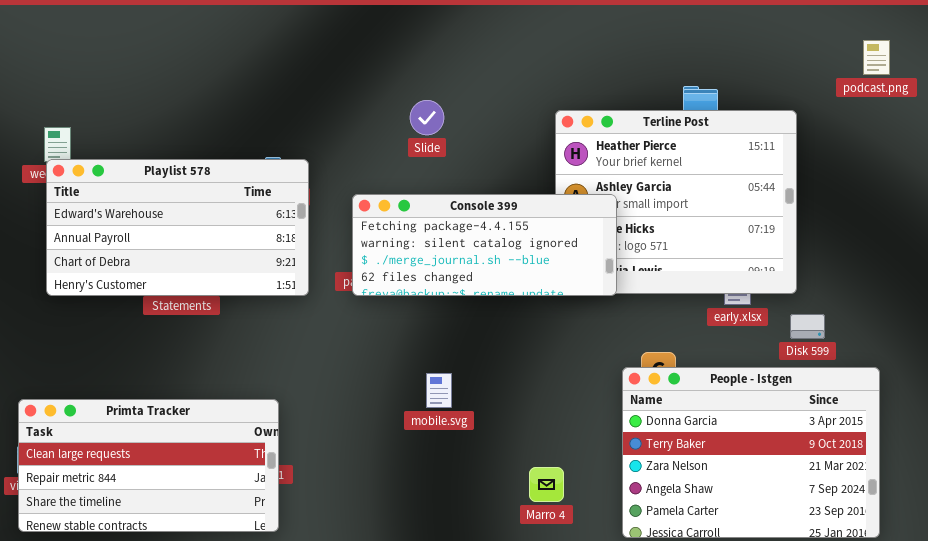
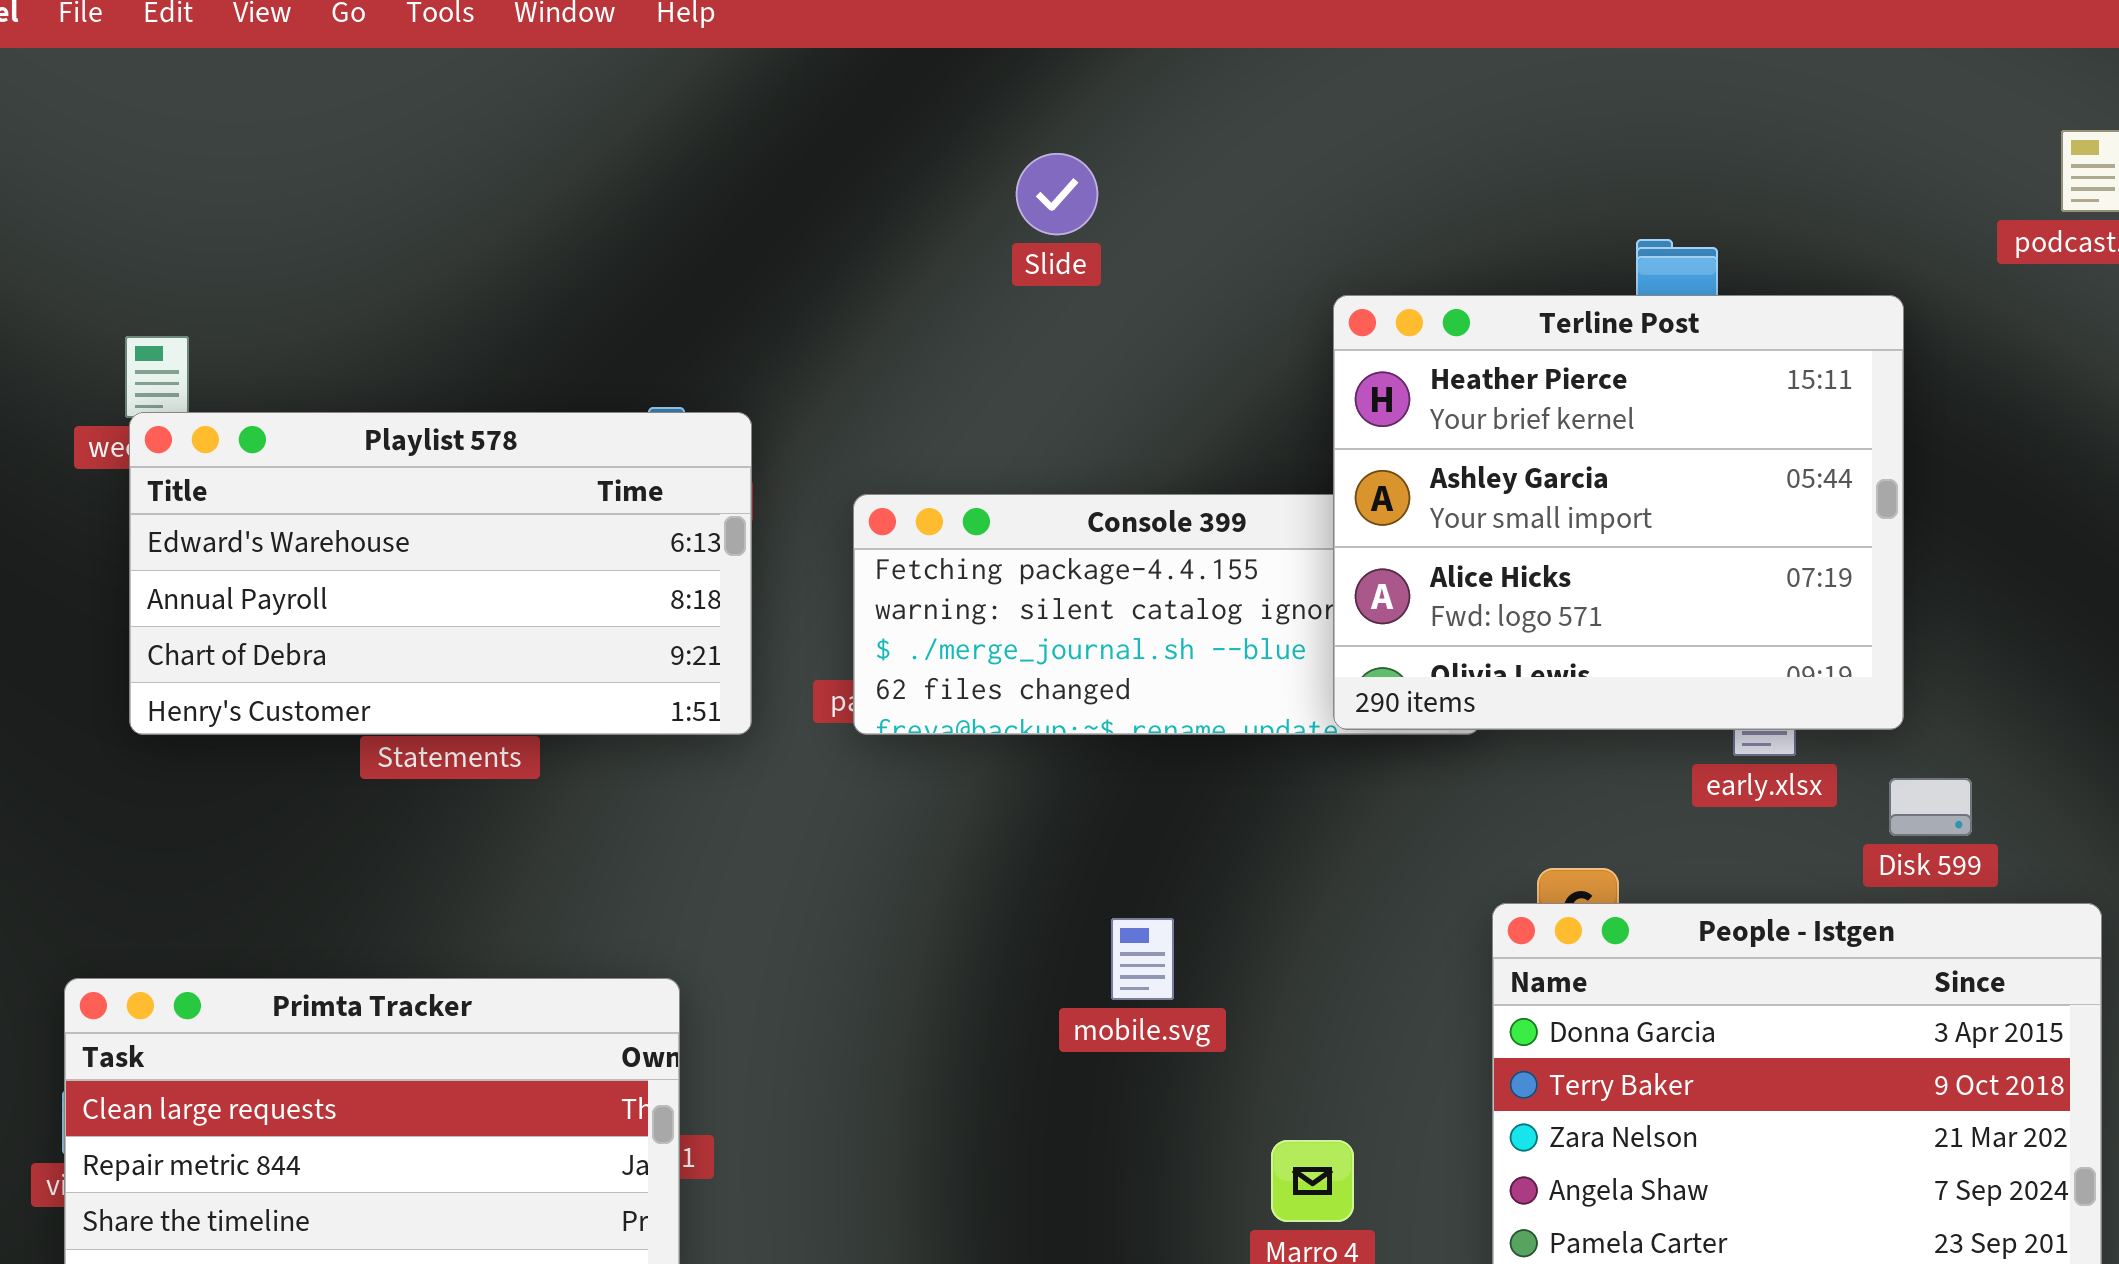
Slide: [410,100,444,135] -> [1016,153,1098,235], moved
Terline Post: [555,110,797,294] -> [1333,295,1904,730], raised
mobile.svg: [426,373,452,408] -> [1111,918,1174,1000], moved

